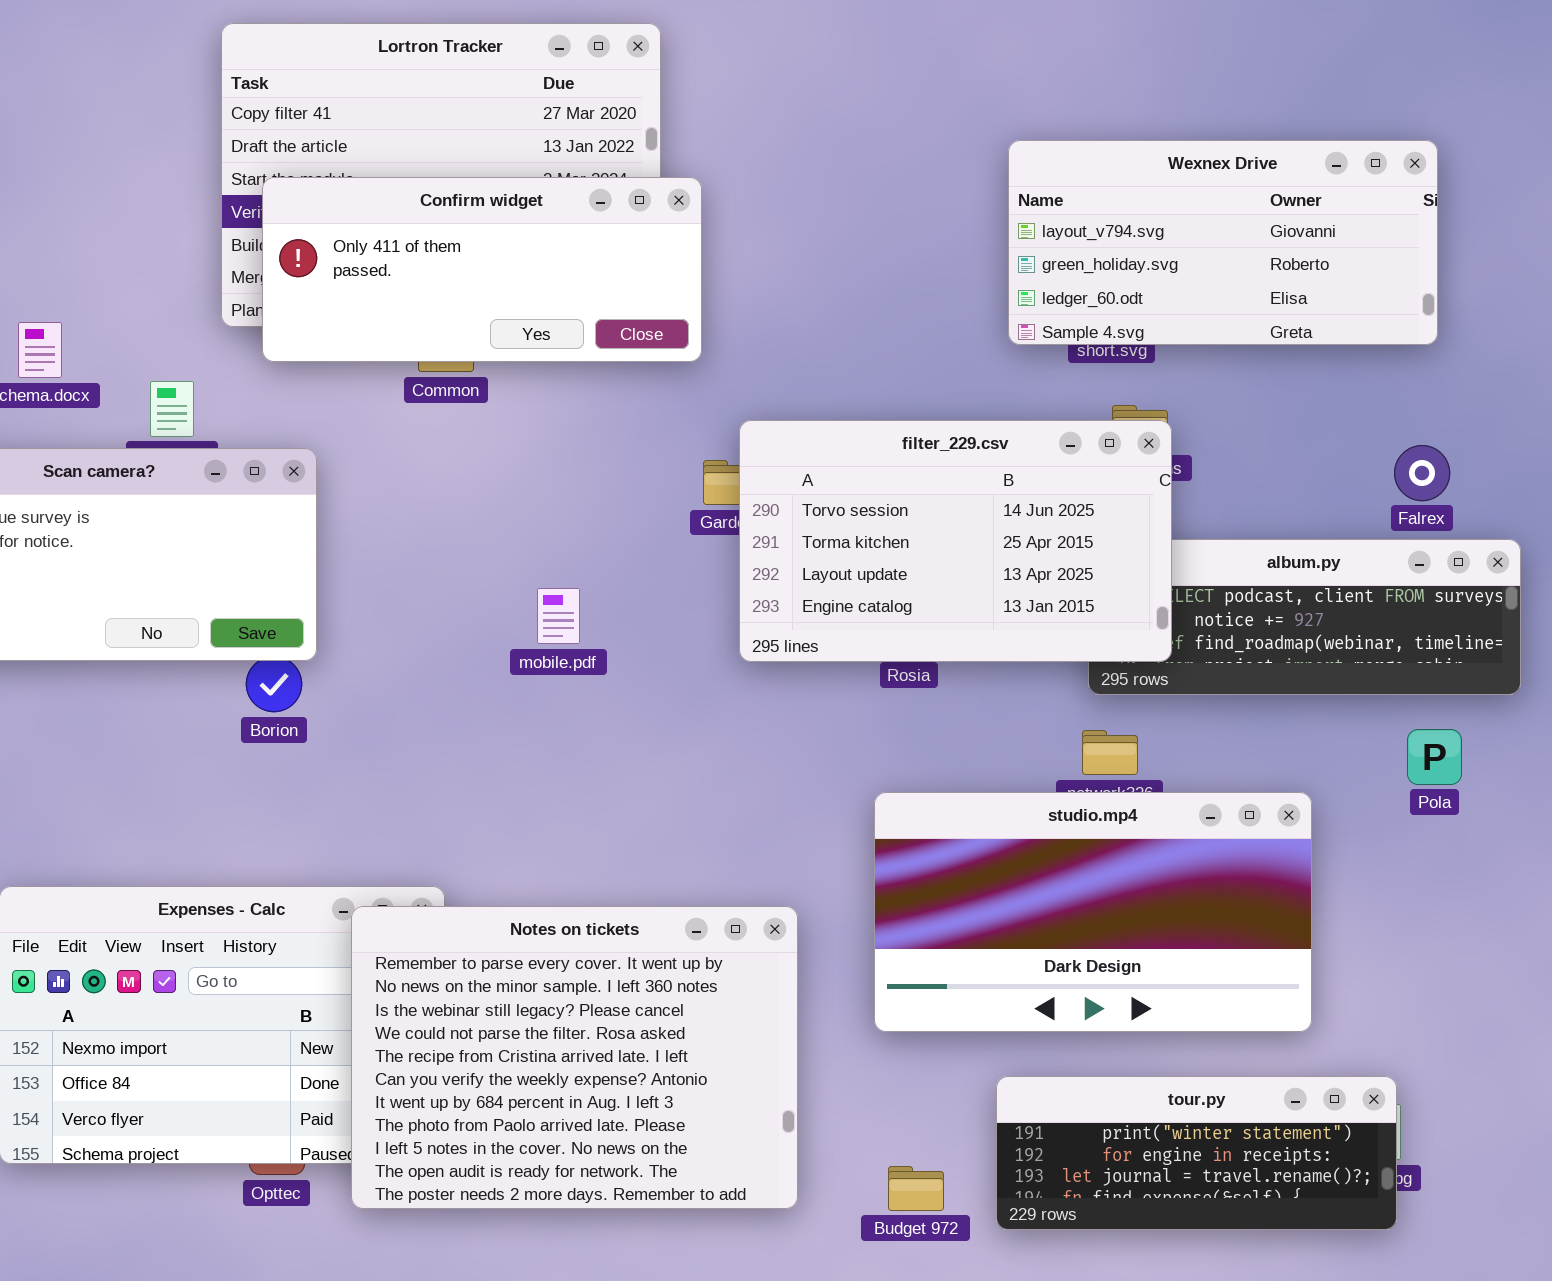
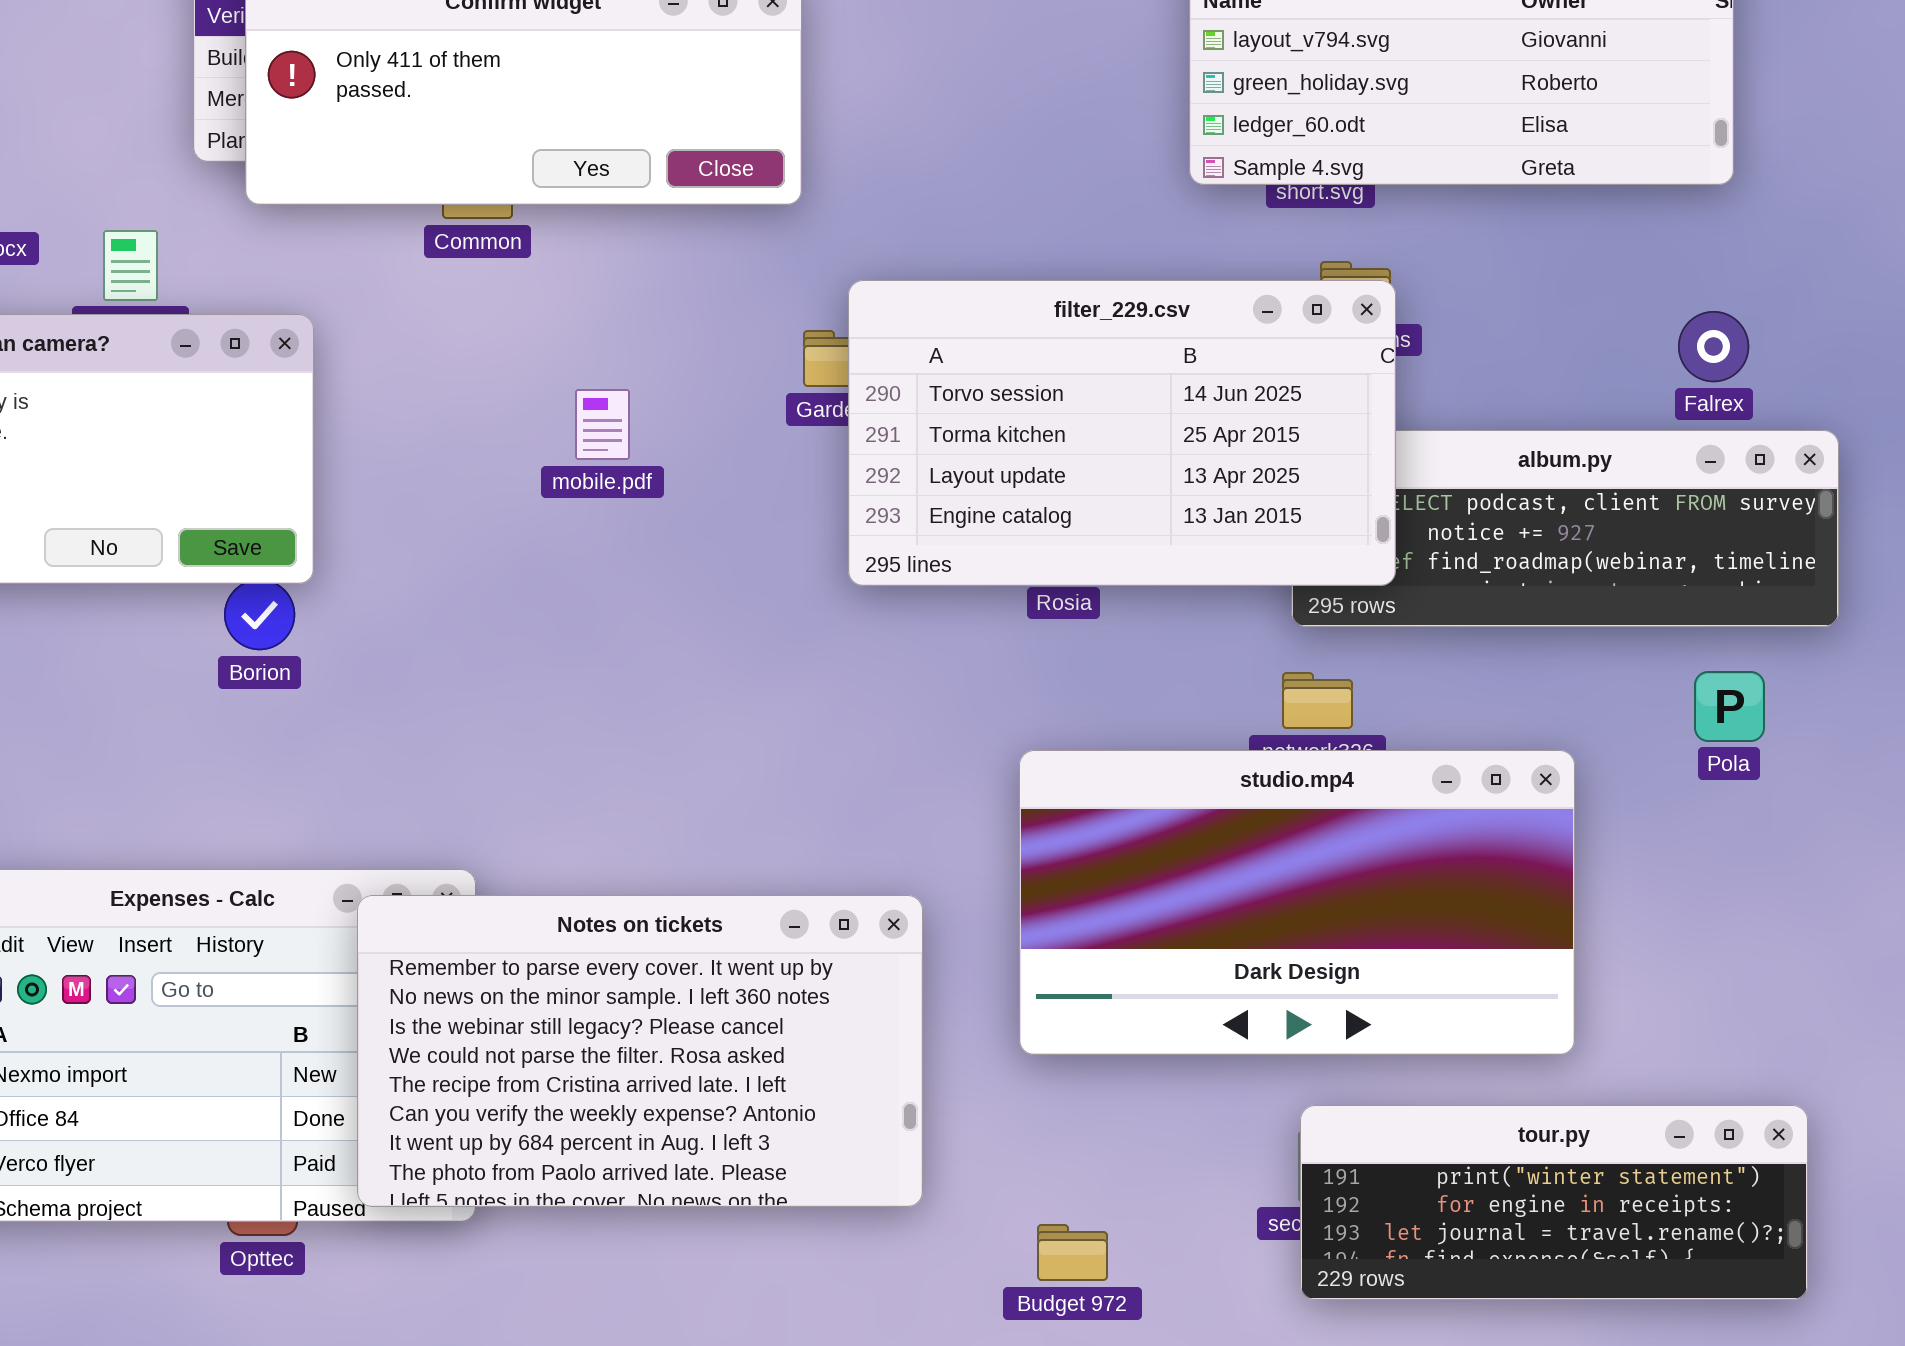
mobile.pdf: [537,588,580,644] -> [575,389,630,460], moved
Notes on tickets: [351,906,798,1209] -> [357,895,923,1207], resized
tour.py: [996,1076,1397,1230] -> [1300,1105,1808,1300], moved

